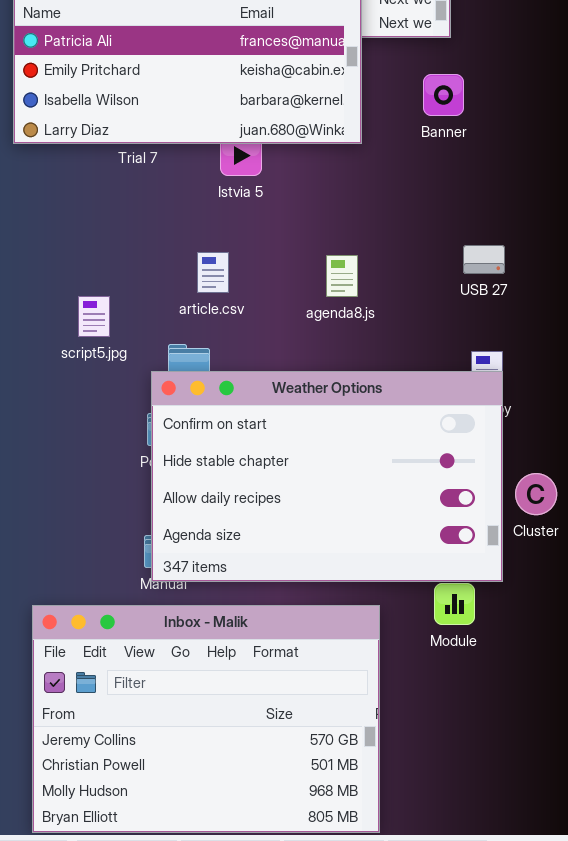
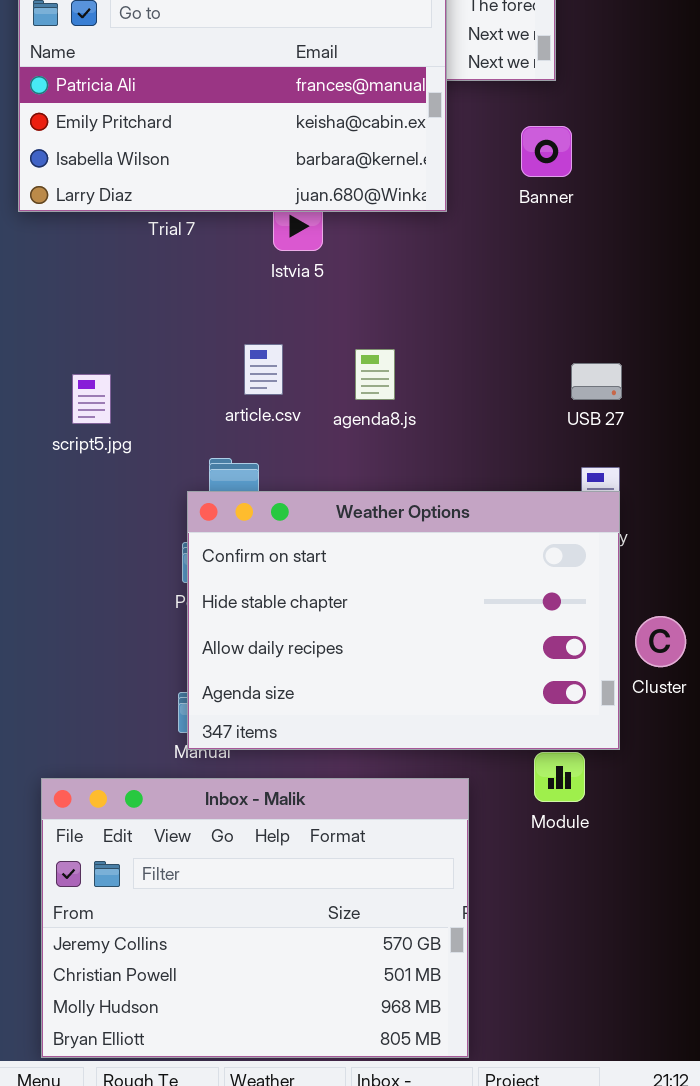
USB 27: [463,245,505,274] -> [571,363,622,400], moved
agenda8.js: [326,255,358,297] -> [355,349,395,400], moved
script5.jpg: [78,296,110,337] -> [72,374,111,424], moved

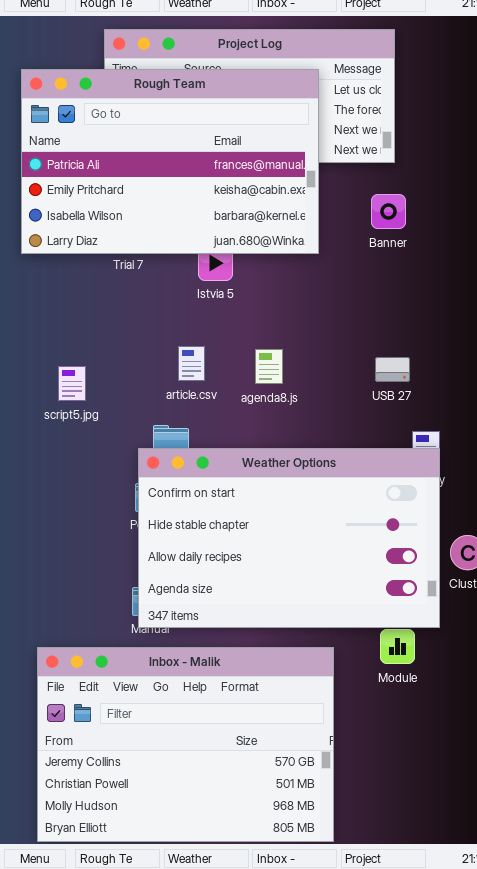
USB 27: [571,363,622,400] -> [375,357,410,382], moved

